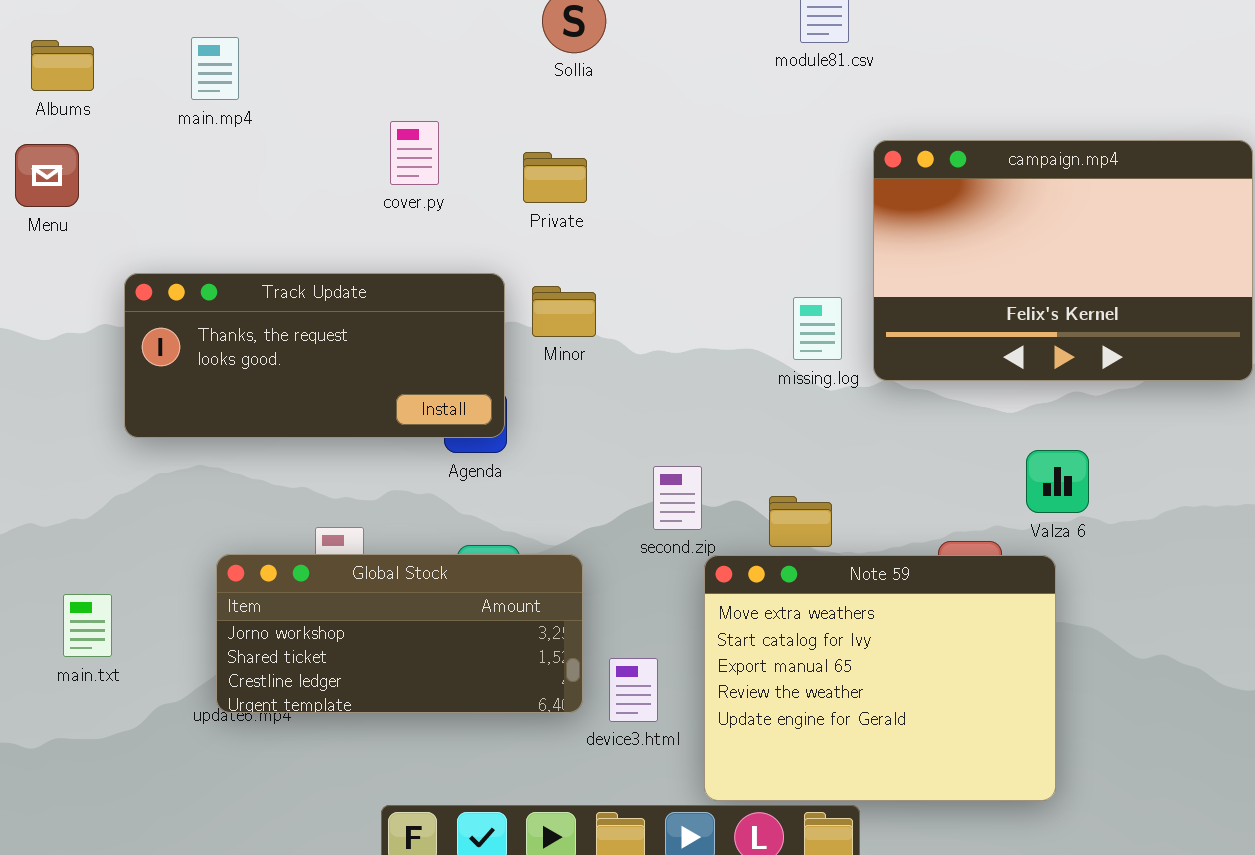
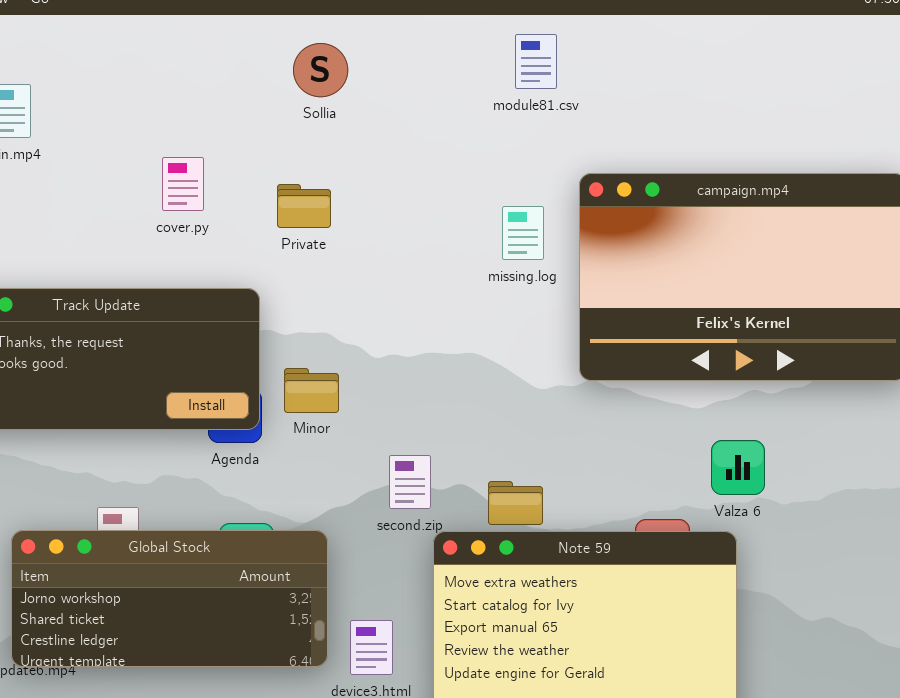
Minor: [532,286,596,337] -> [284,368,339,413], moved
missing.log: [793,297,842,360] -> [502,206,544,260], moved

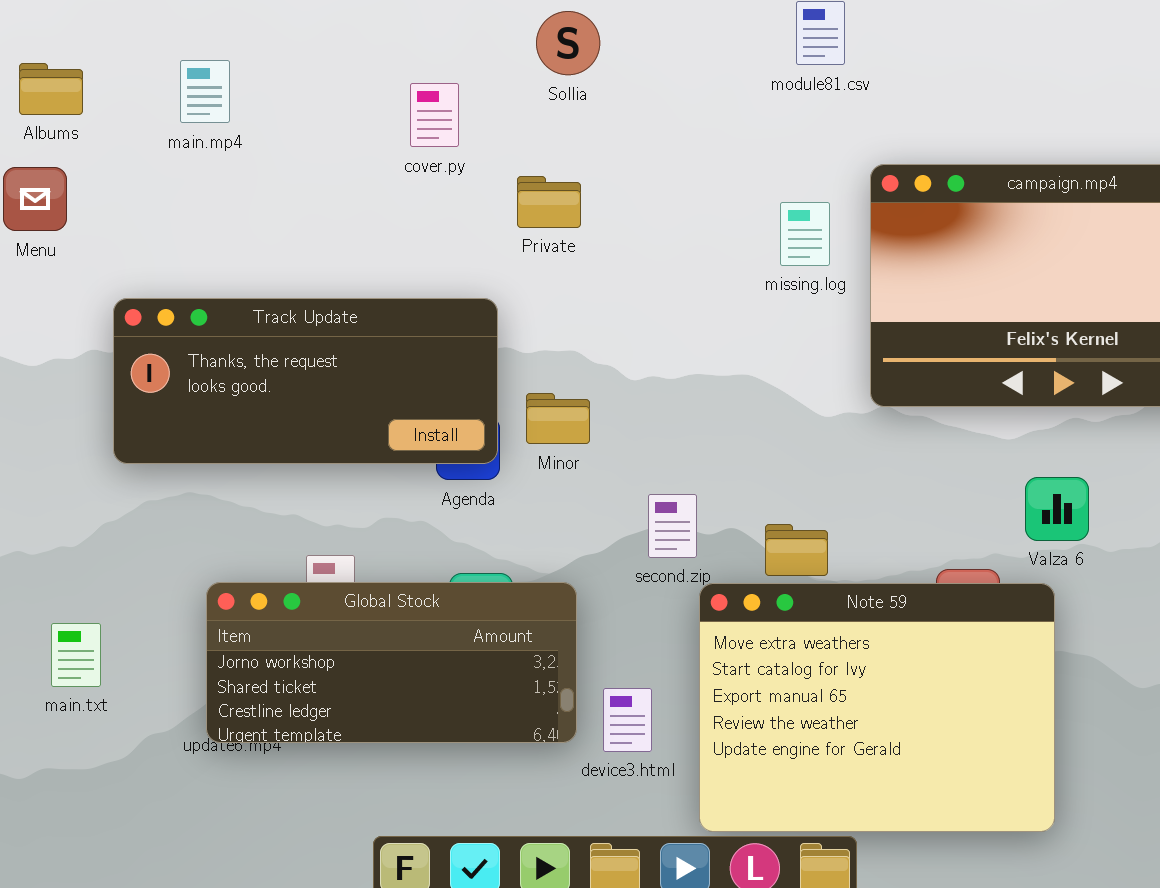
cover.py: [162,157,204,211] -> [410,83,459,147], moved

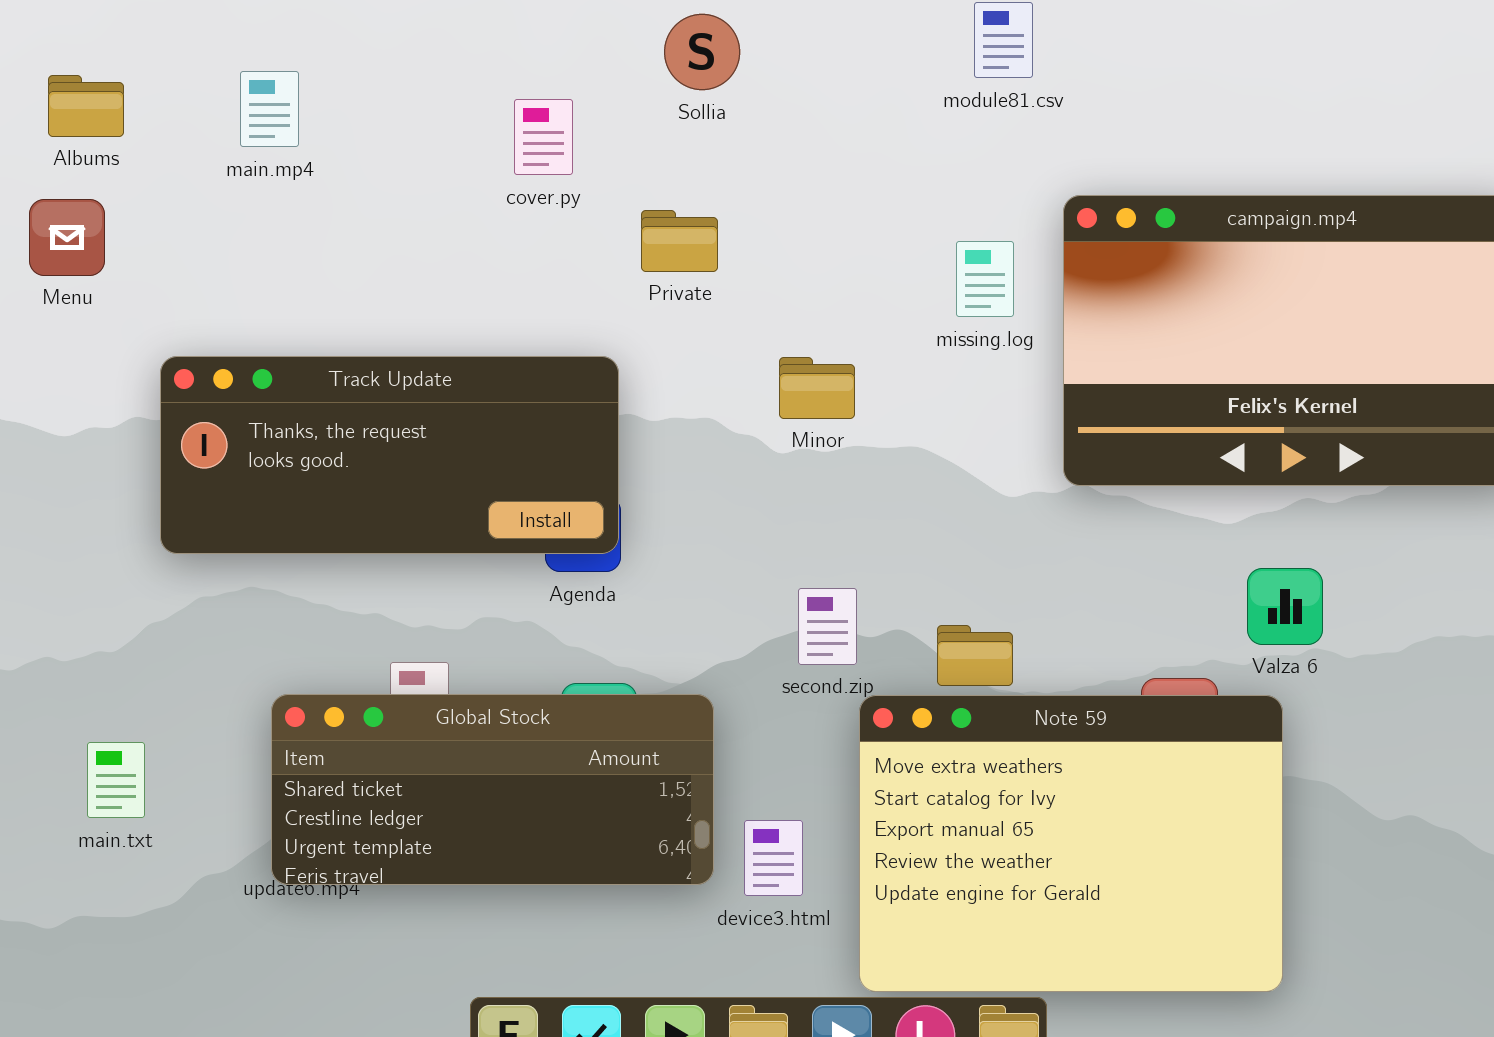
Minor: [526,393,590,444] -> [779,357,855,419], moved
Global Stock: [206,582,577,743] -> [271,694,714,885], scrolled down 1 row

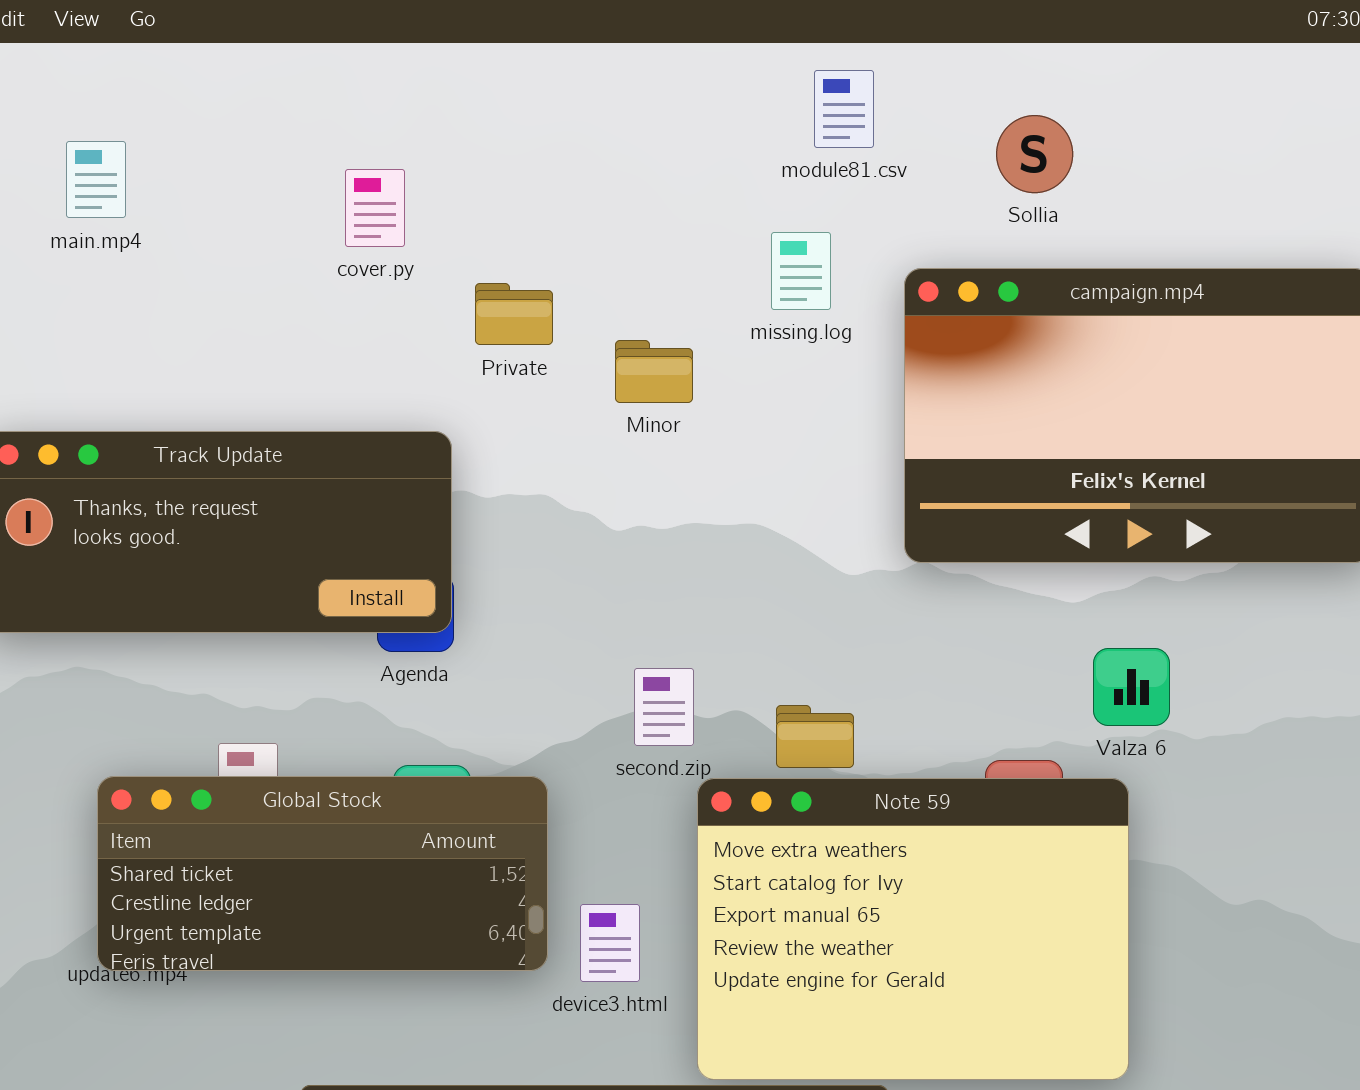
Sollia: [664,14,740,90] -> [996,115,1073,193], moved
missing.log: [956,241,1014,317] -> [771,232,831,310], moved
Minor: [779,357,855,419] -> [615,340,693,403], moved

